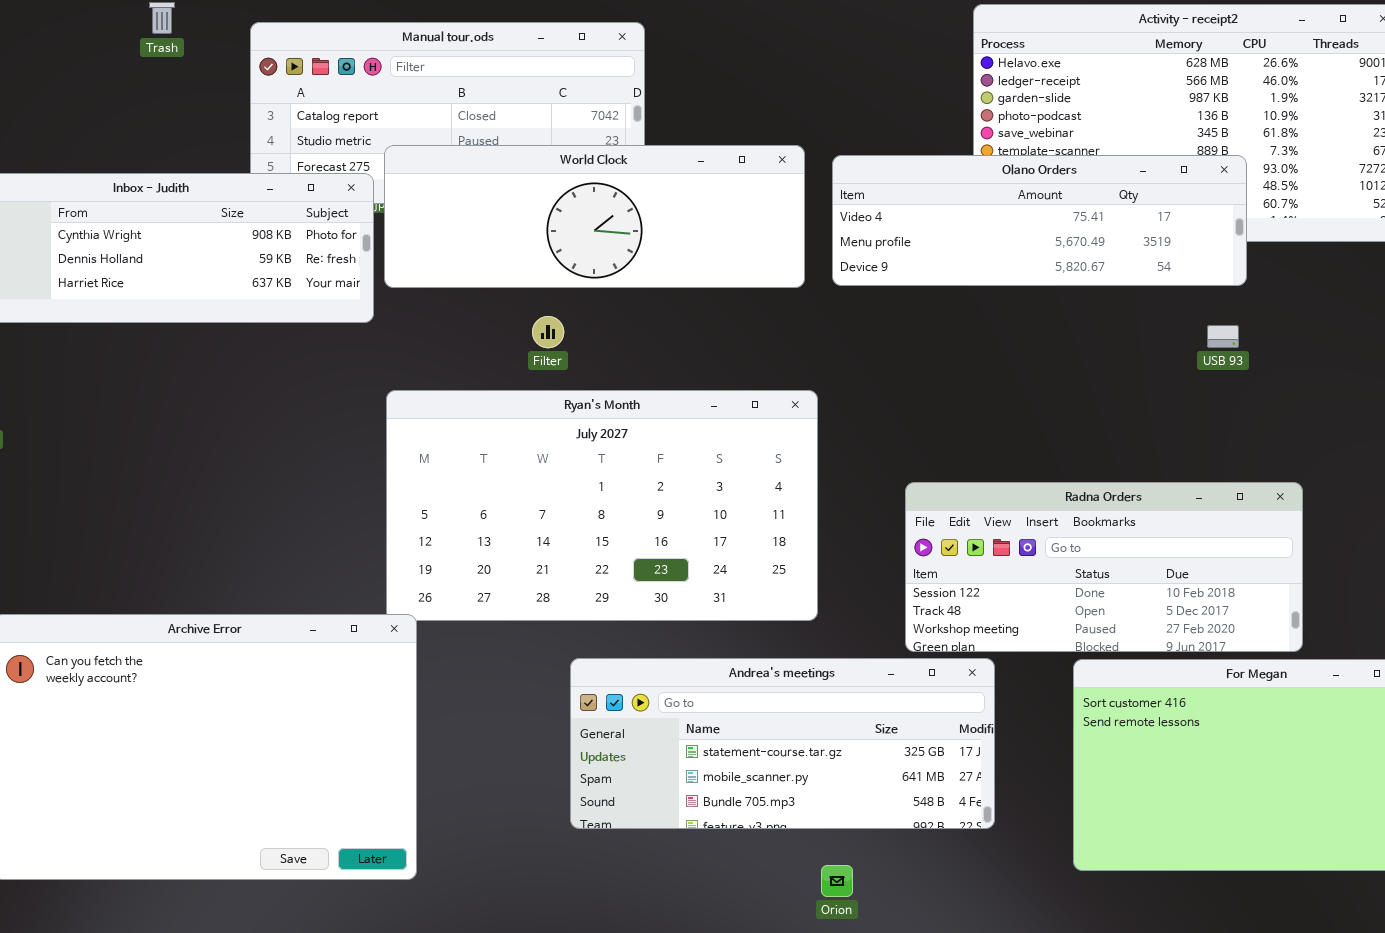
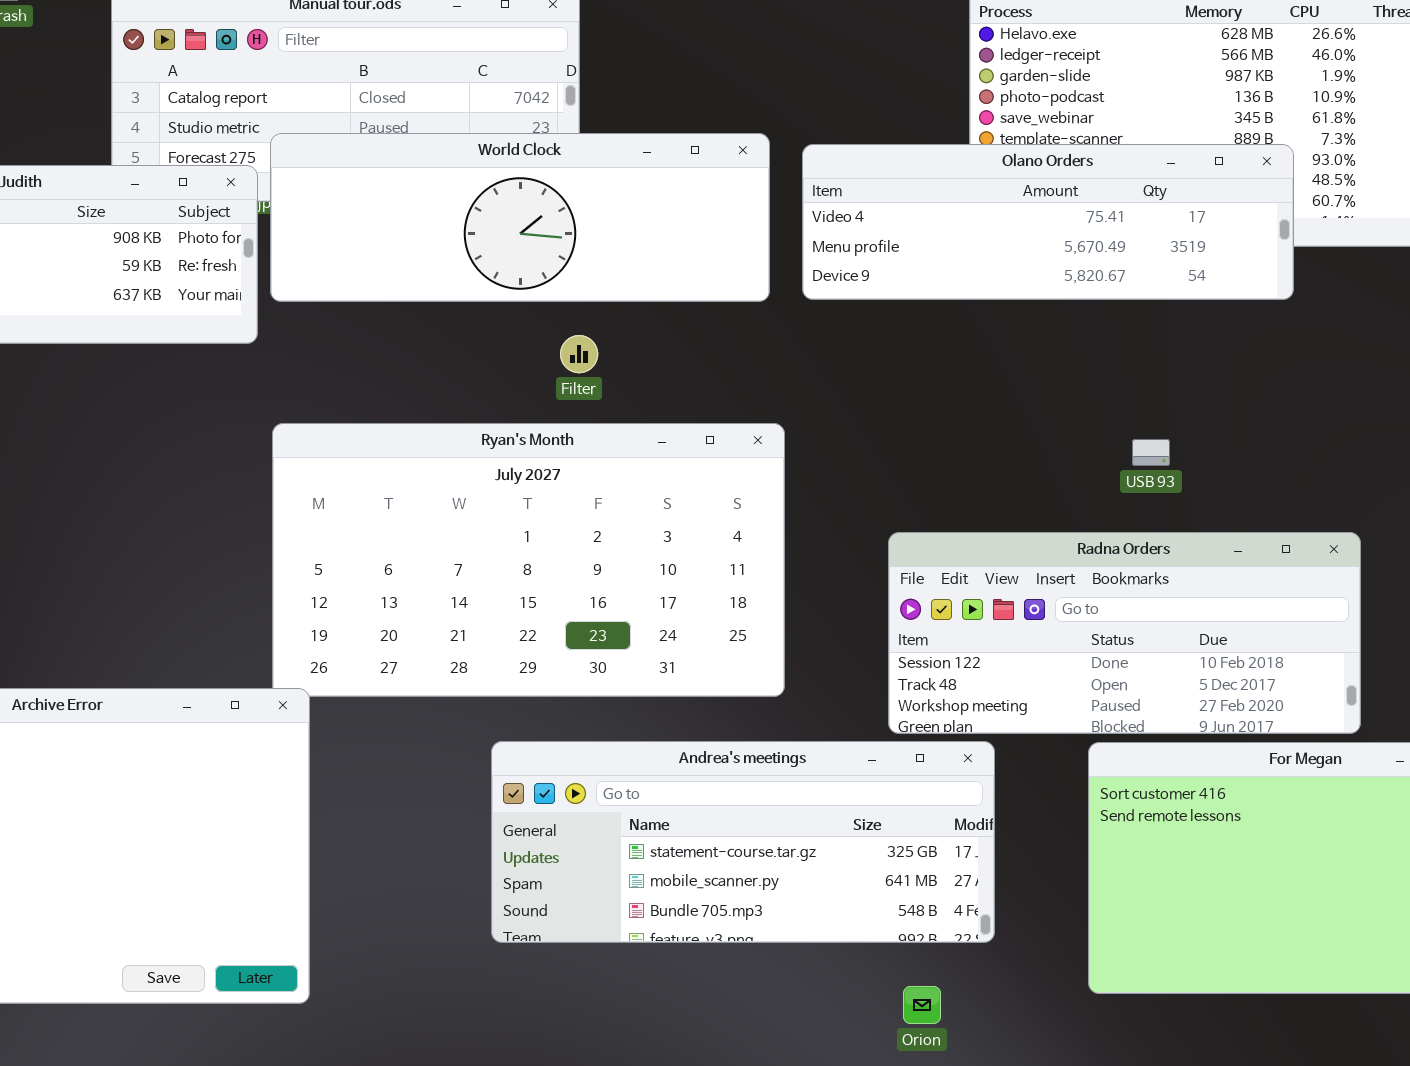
Filter: [532,316,564,348] -> [560,335,598,373], moved
USB 93: [1207,325,1239,348] -> [1132,439,1170,466], moved
Orion: [821,865,853,897] -> [903,986,941,1024], moved

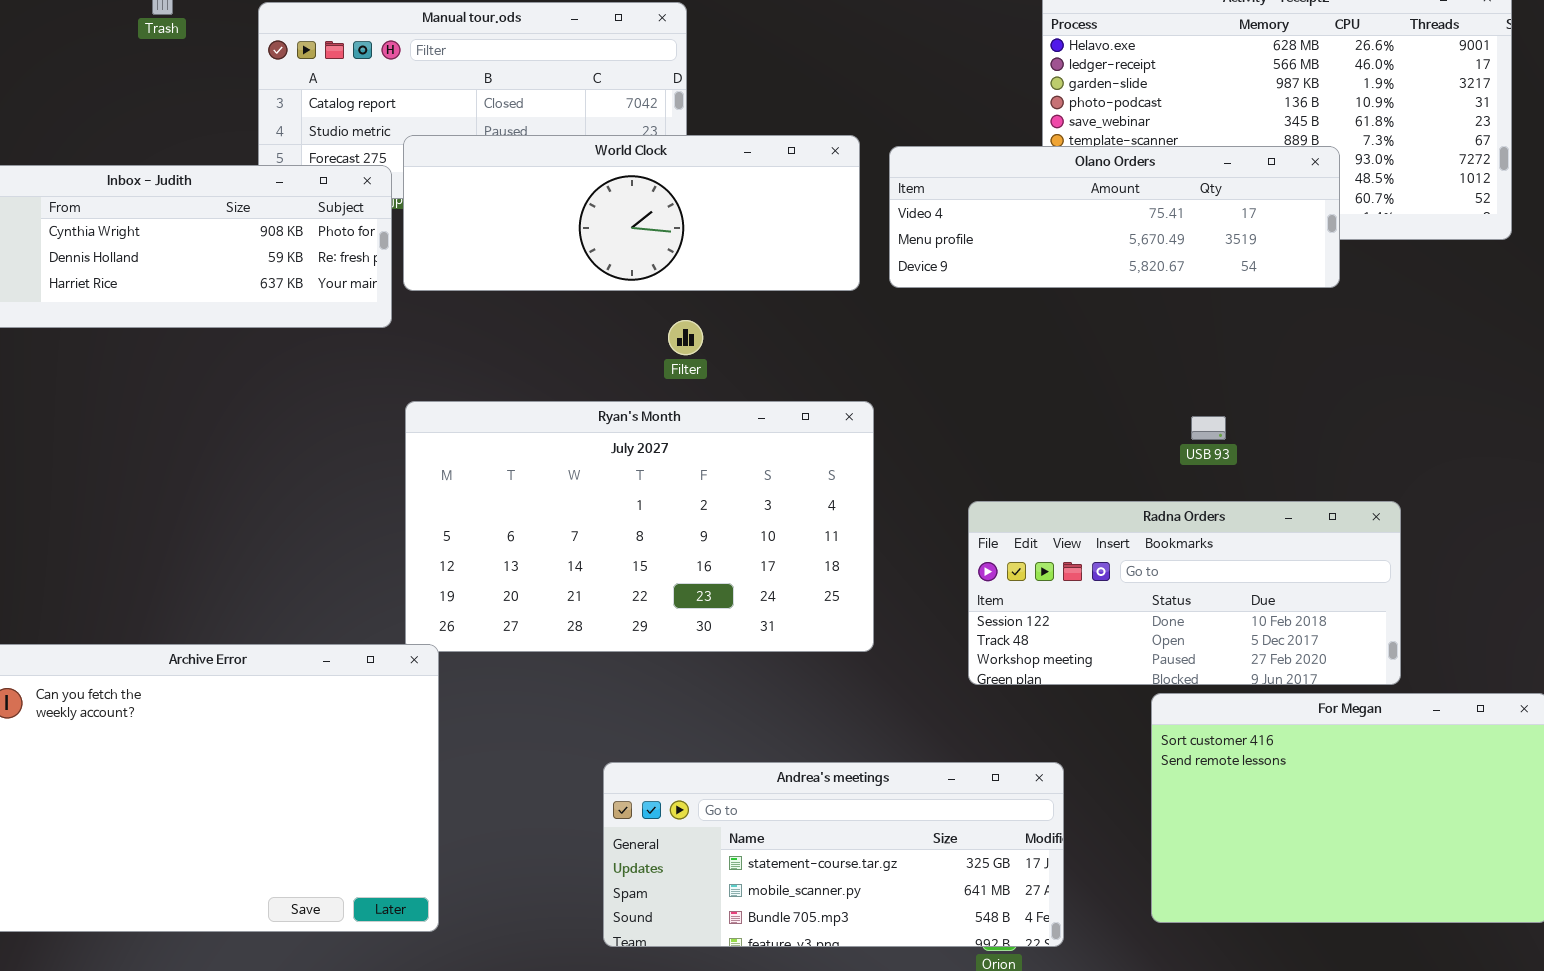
Andrea's meetings: [491,741,995,943] -> [603,762,1064,947], moved

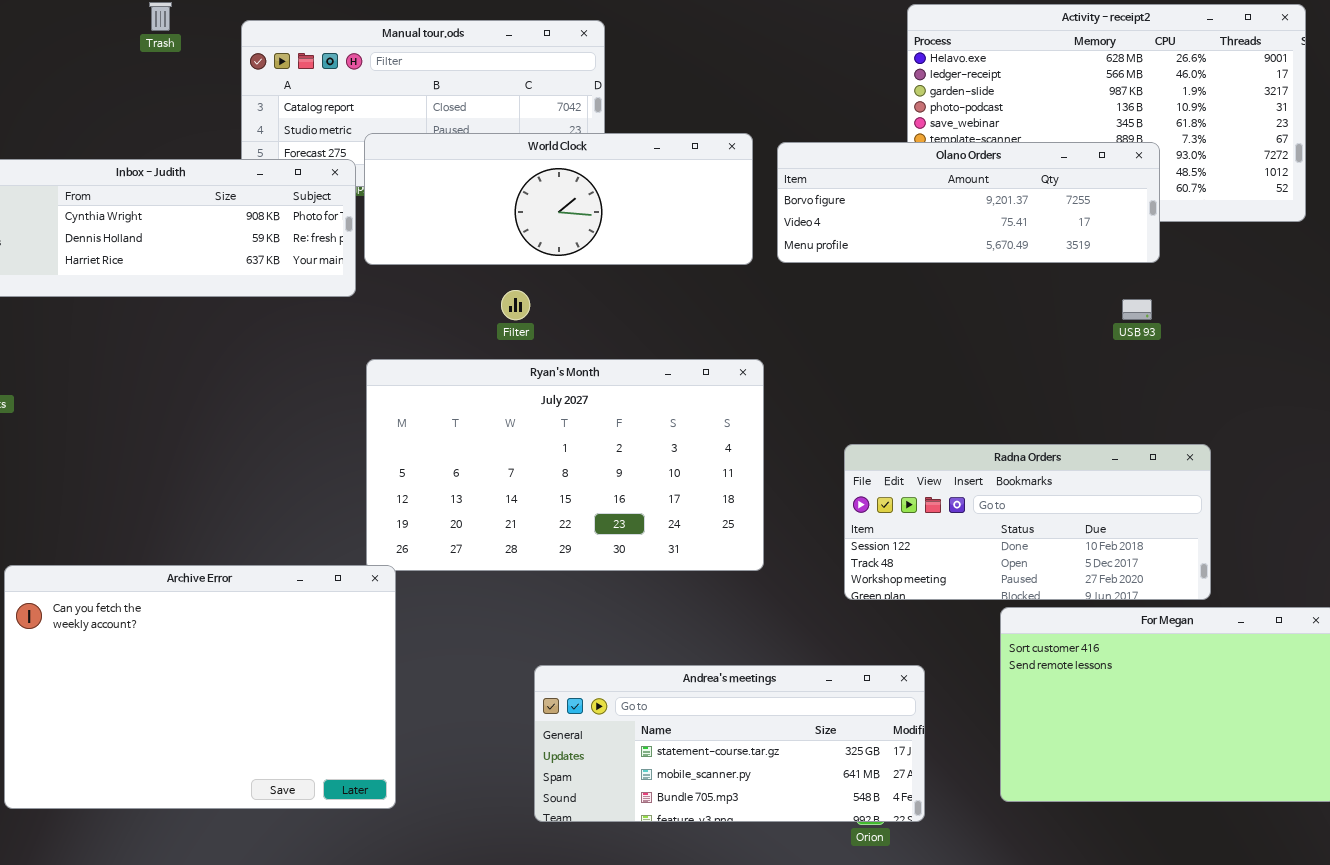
Olano Orders: [889,146,1340,288] -> [777,142,1160,263], scrolled up 1 row
Filter: [668,320,703,355] -> [501,290,530,320], moved
USB 93: [1191,416,1226,440] -> [1122,299,1152,320], moved

